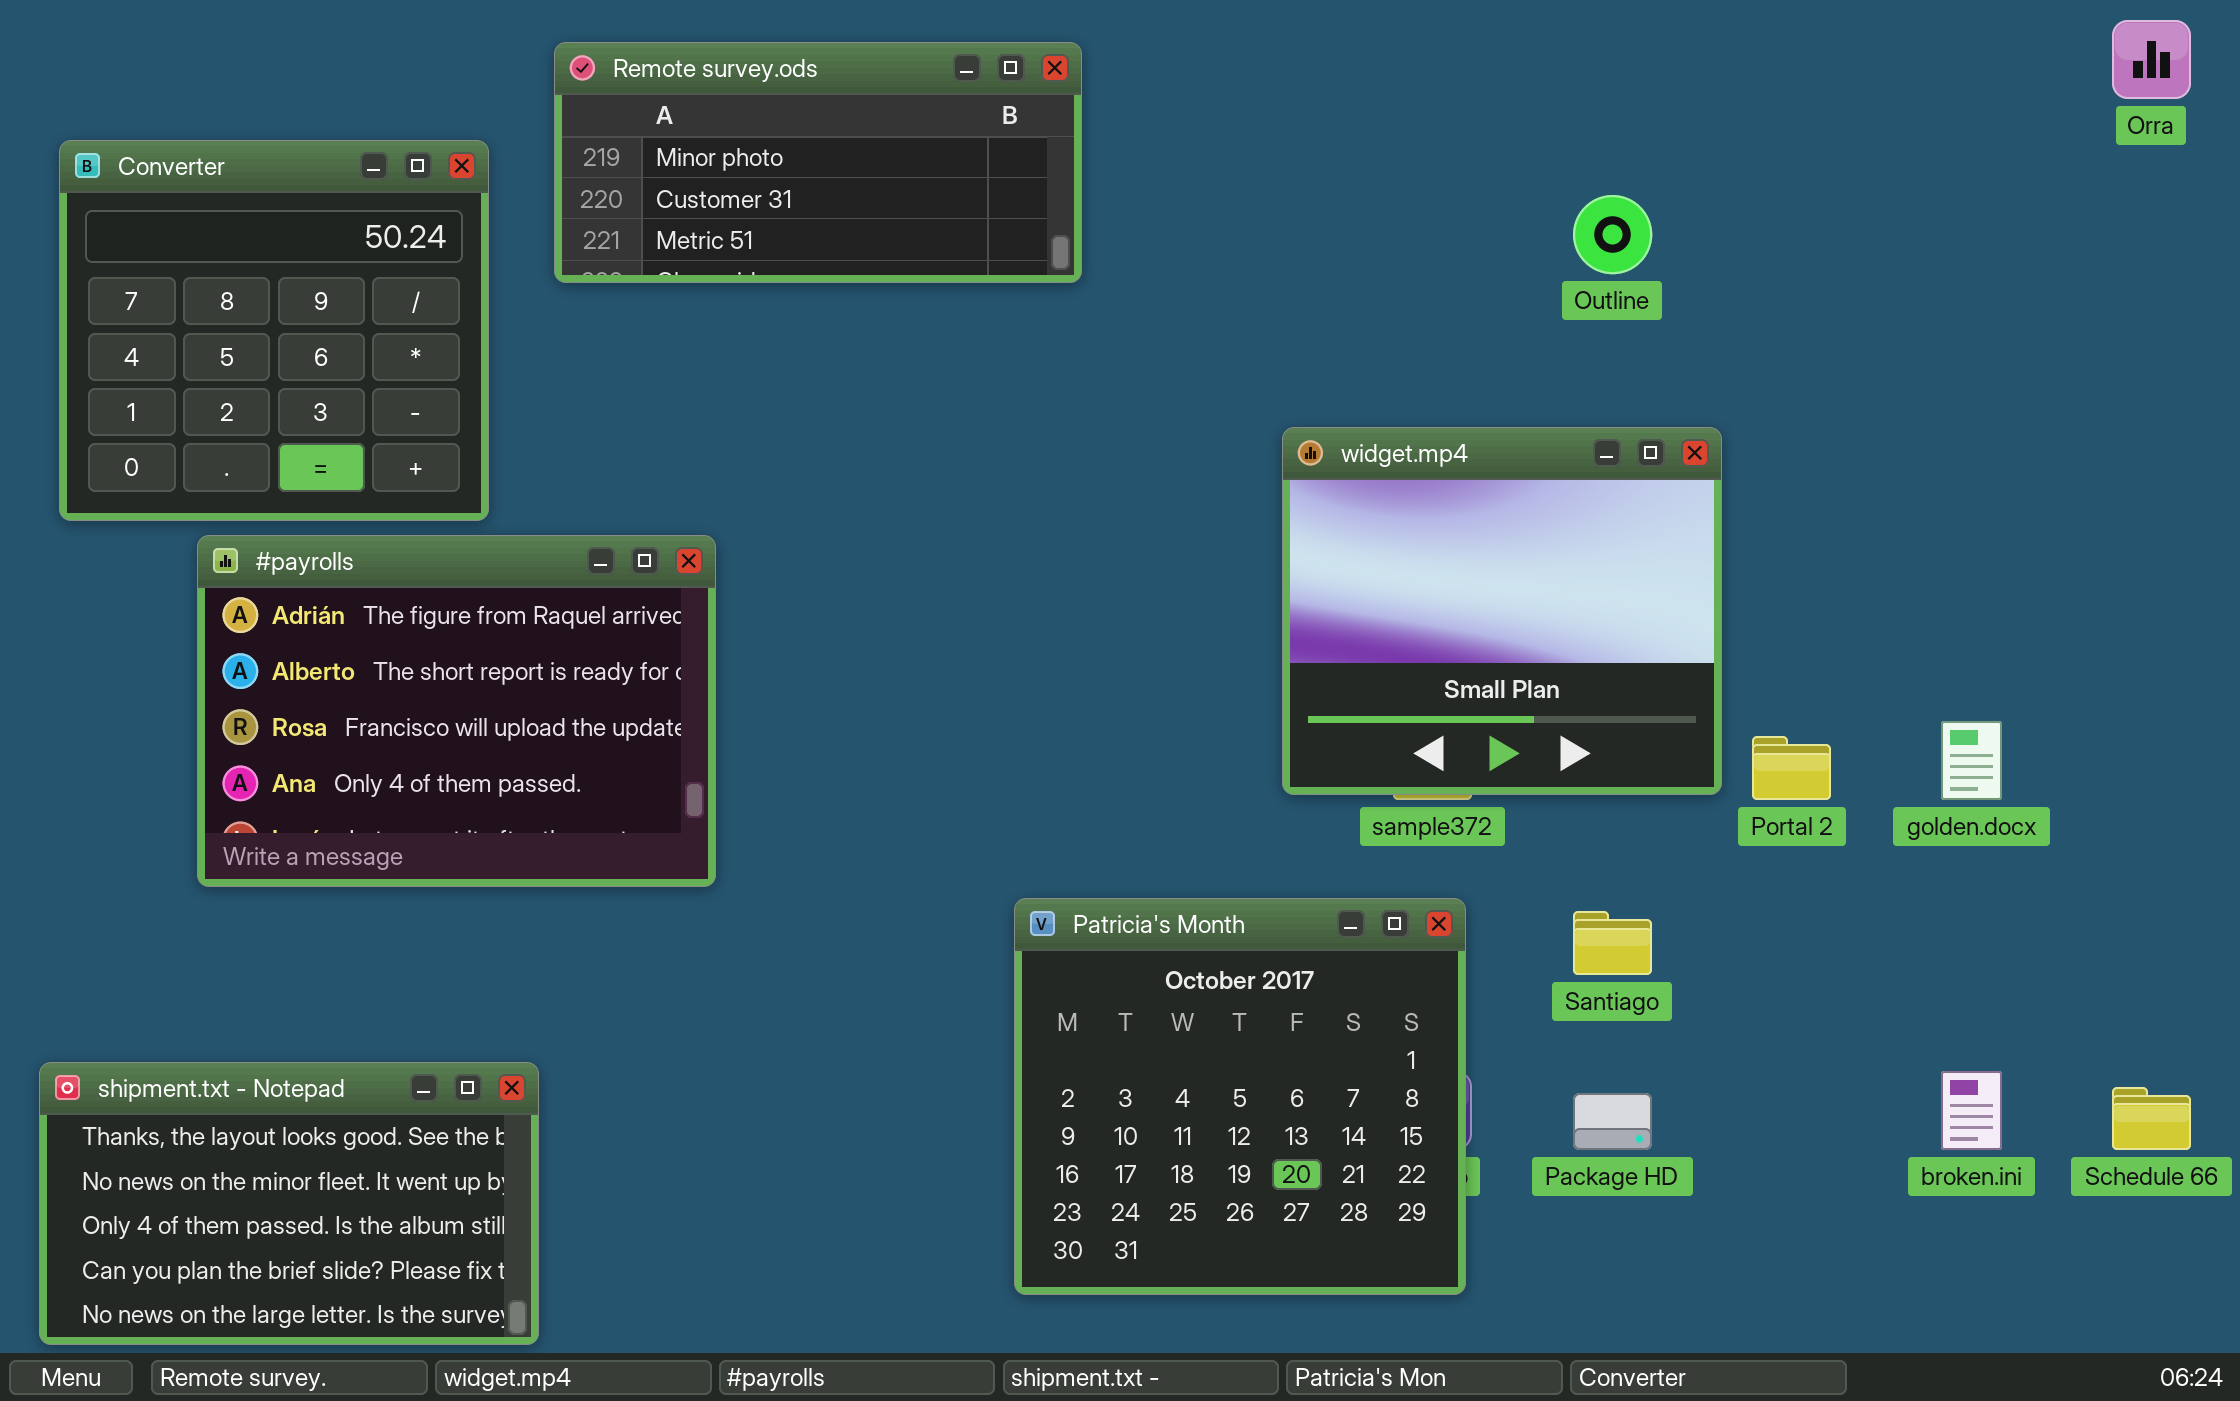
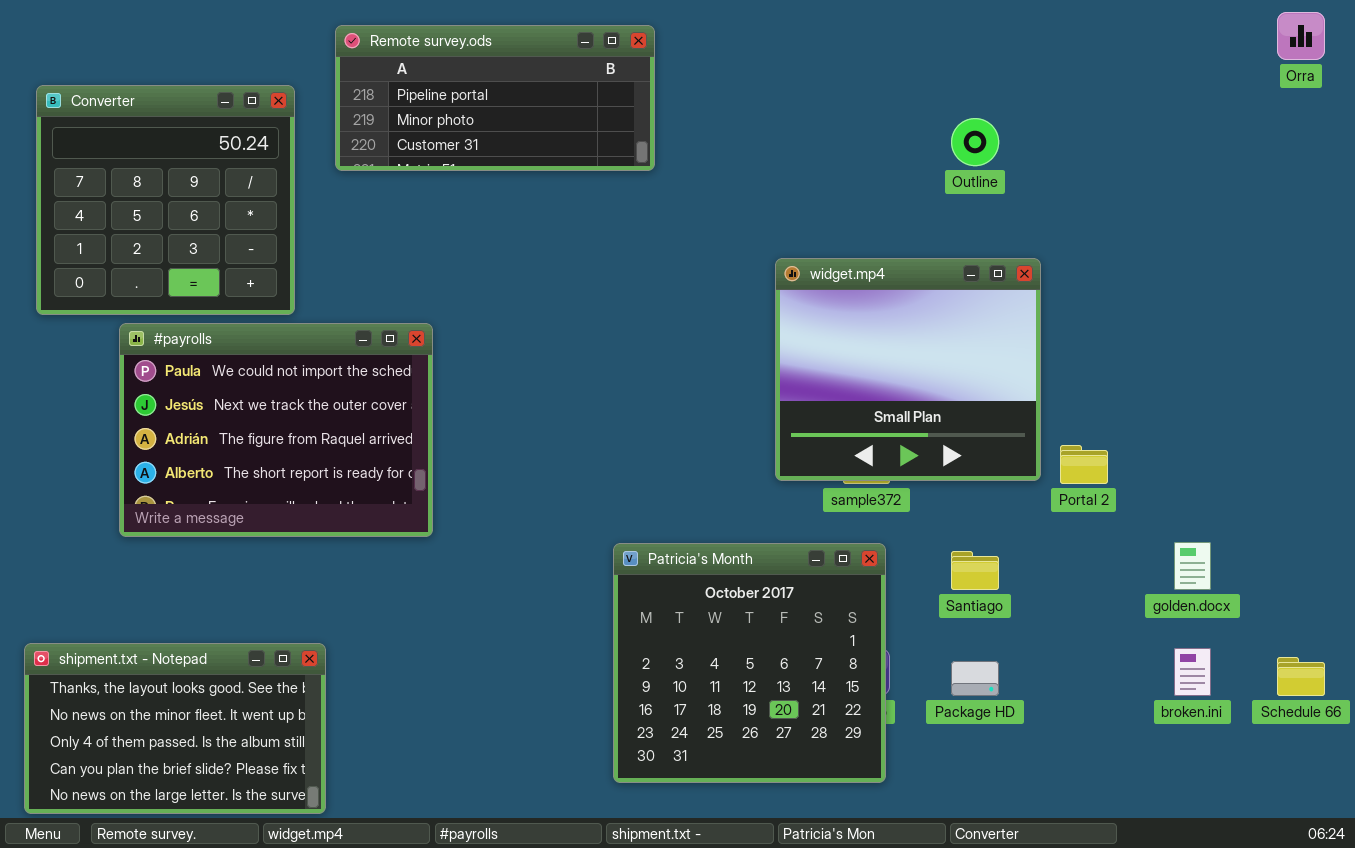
Remote survey.ods: [554,42,1082,283] -> [335,25,655,171], scrolled up 1 row
#payrolls: [197,535,716,887] -> [119,323,433,537], scrolled up 2 rows
golden.docx: [1941,721,2002,800] -> [1174,542,1211,590], moved

